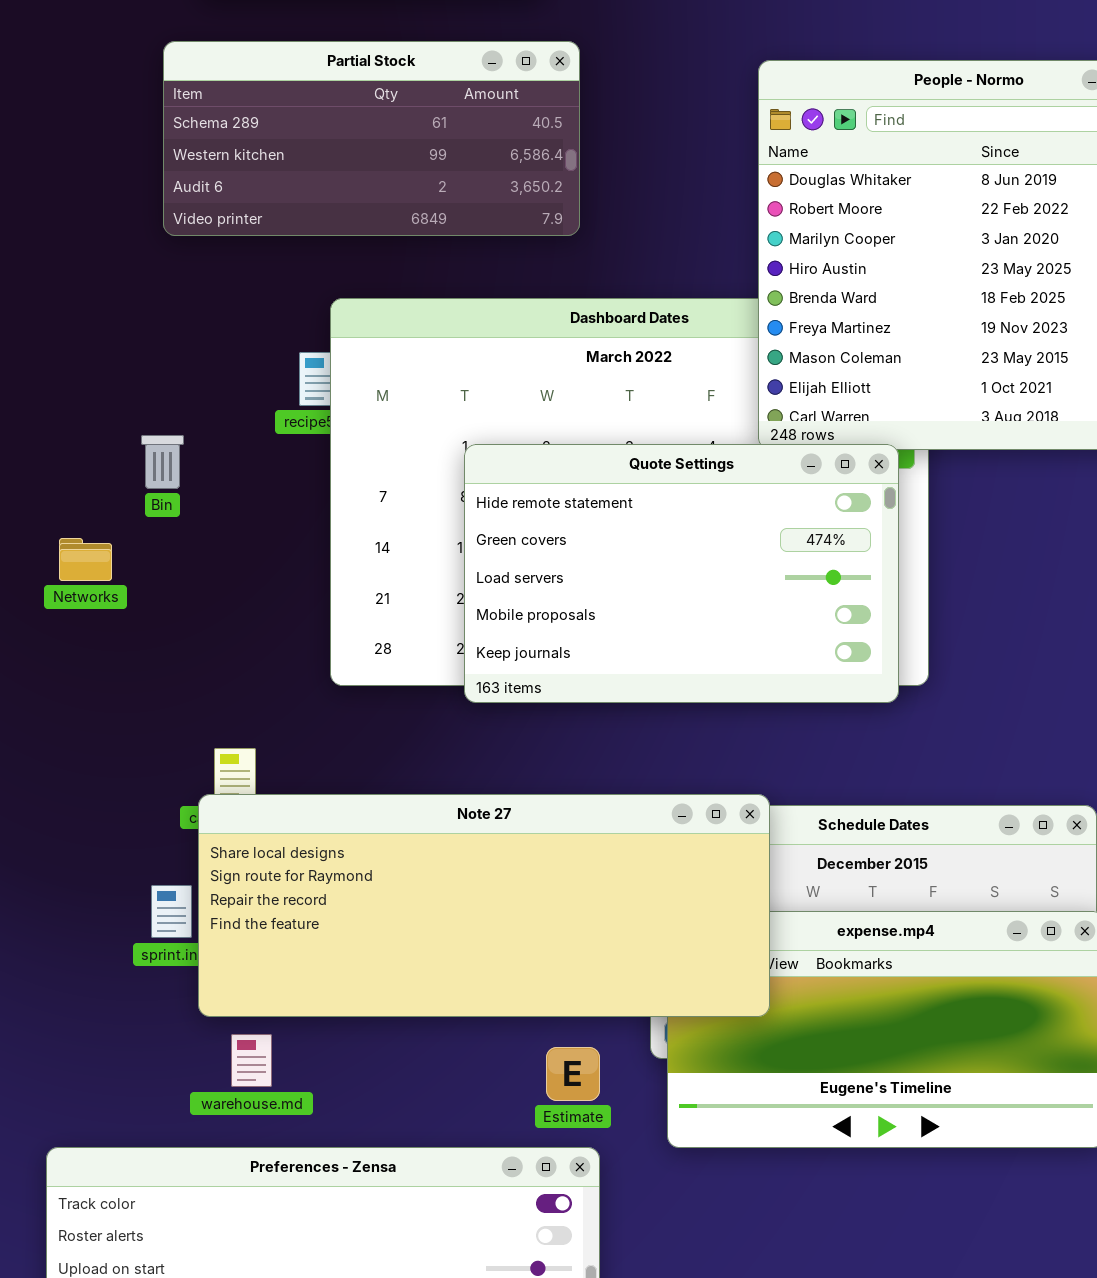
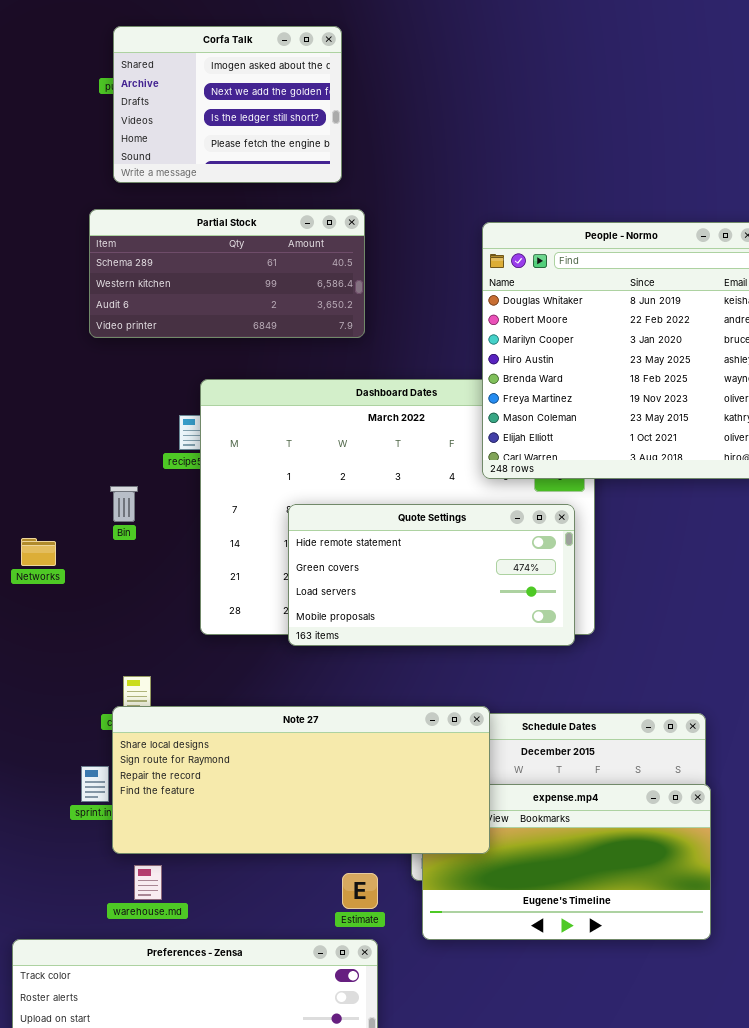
Bin: [141,435,184,489] -> [110,486,138,522], moved
Quote Settings: [464,444,899,703] -> [288,504,575,646], resized

